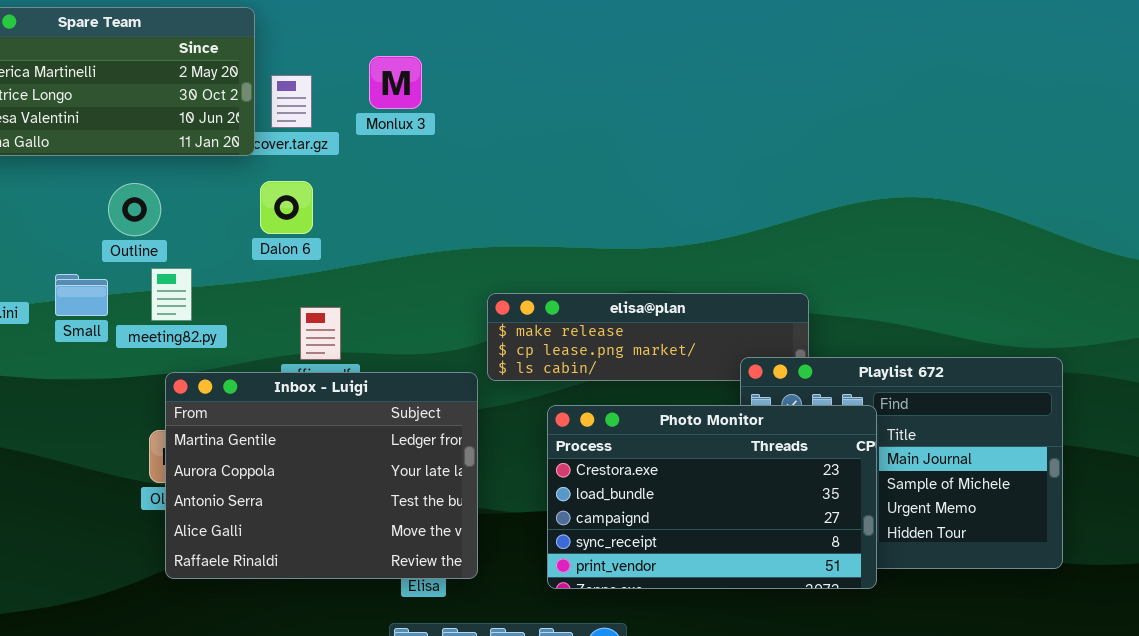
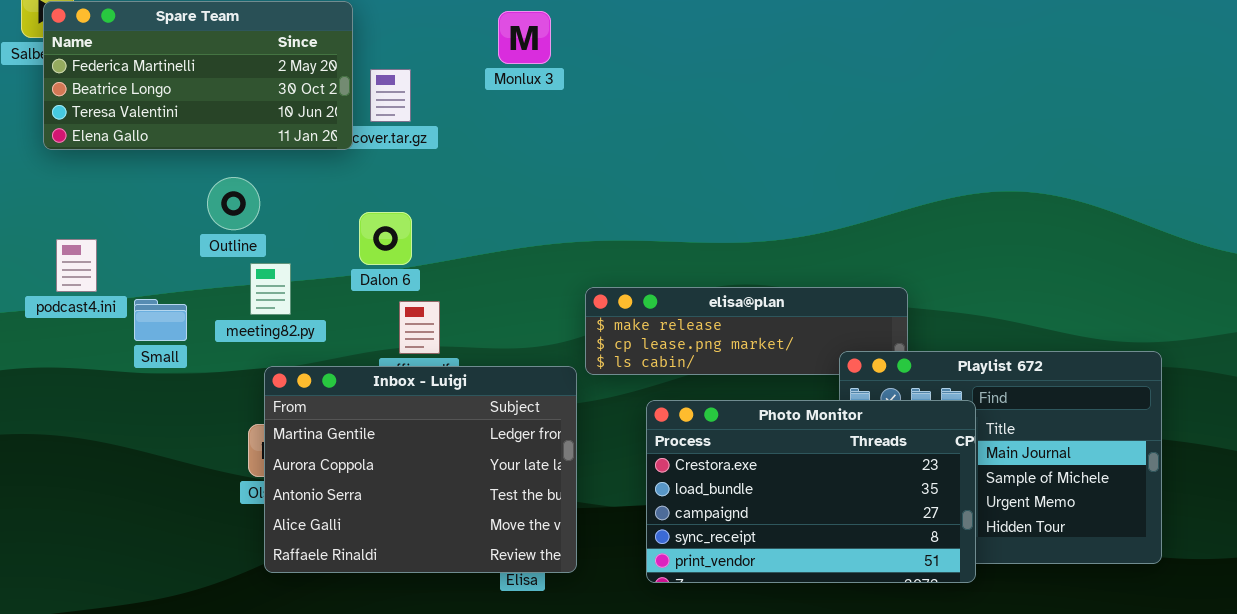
Monlux 3: [369,56,422,109] -> [498,11,551,64], moved
Dalon 6: [260,181,313,234] -> [359,212,412,265], moved
Small: [55,274,108,316] -> [134,299,187,341], moved

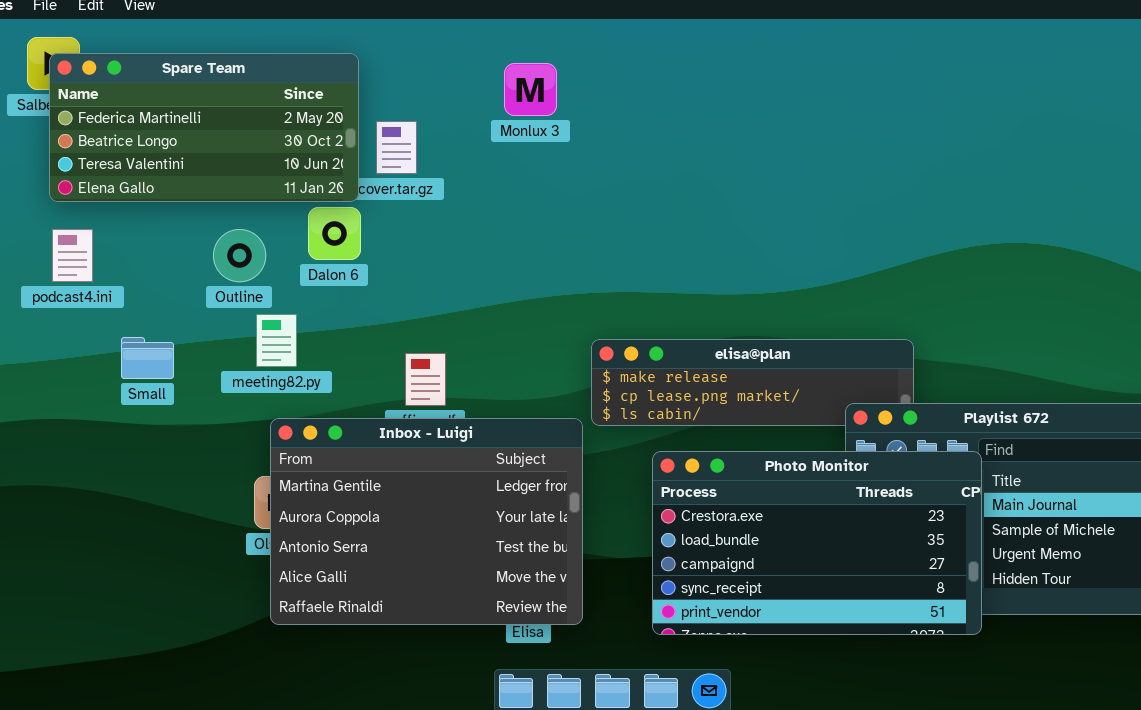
Dalon 6: [359,212,412,265] -> [308,207,361,260], moved
podcast4.ini: [56,239,97,292] -> [52,229,93,282], moved
Small: [134,299,187,341] -> [121,337,174,379], moved

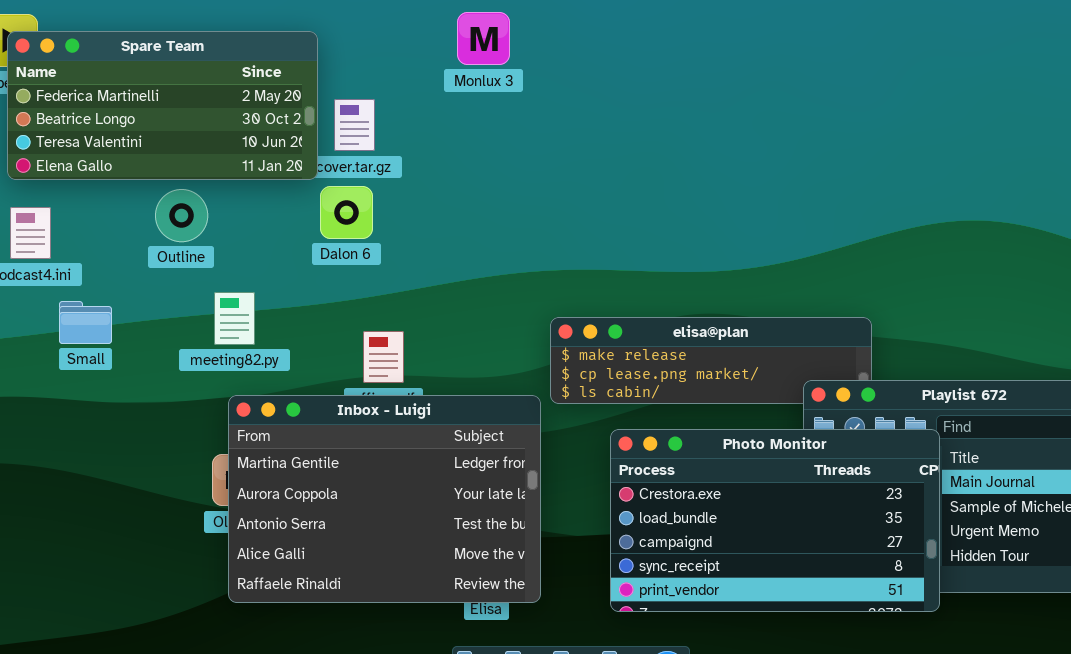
Monlux 3: [504,63,557,116] -> [457,12,510,65], moved
Dalon 6: [308,207,361,260] -> [320,186,373,239], moved
Outline: [213,229,266,282] -> [155,189,208,242], moved
Small: [121,337,174,379] -> [59,301,112,344], moved

